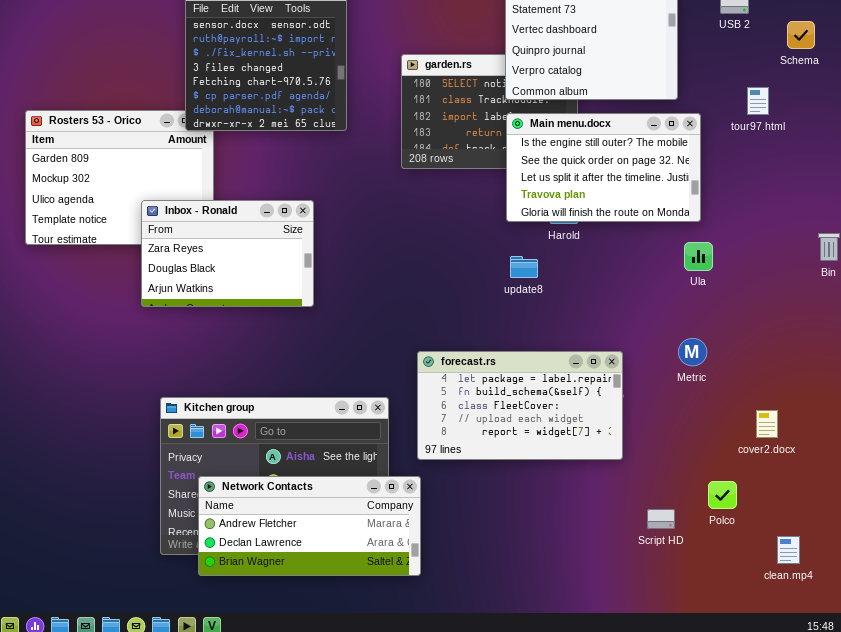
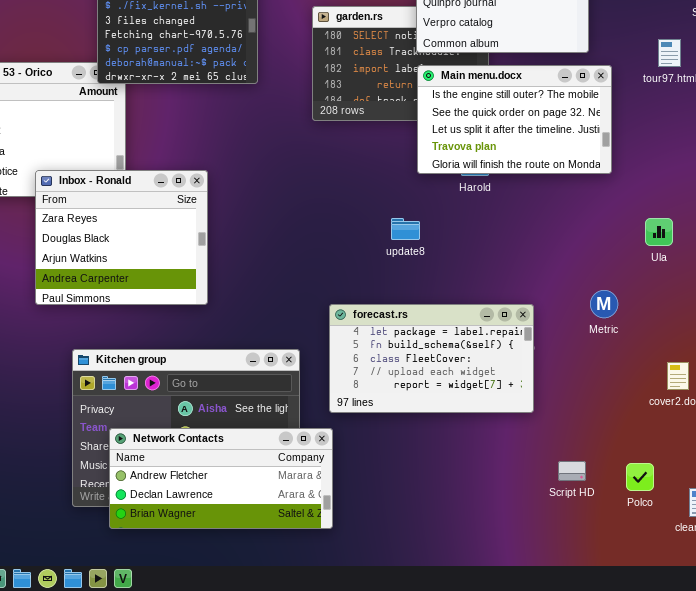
Inbox - Ronald: [141,200,314,307] -> [35,170,208,305], moved, resized
Ula: [684,242,713,271] -> [645,218,673,246], moved
update8: [510,256,538,278] -> [391,218,420,240], moved
Polco: [708,481,737,509] -> [626,463,654,491], moved

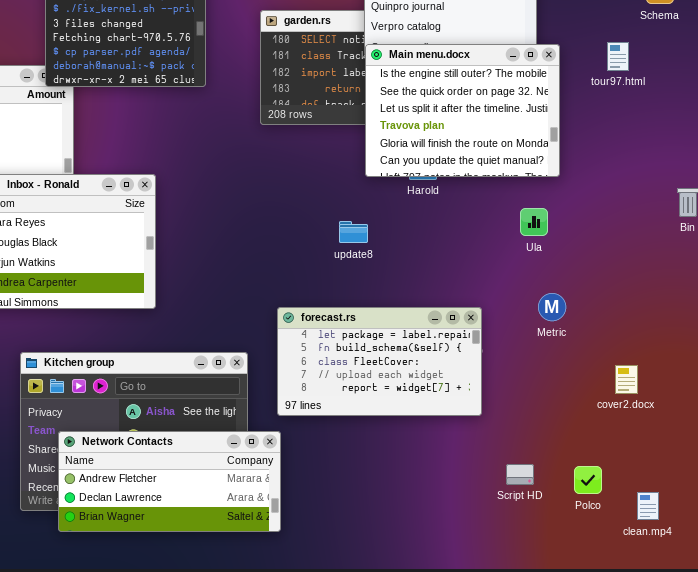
Main menu.docx: [417,65,612,174] -> [365,44,560,177], resized
Ula: [645,218,673,246] -> [520,208,548,236], moved

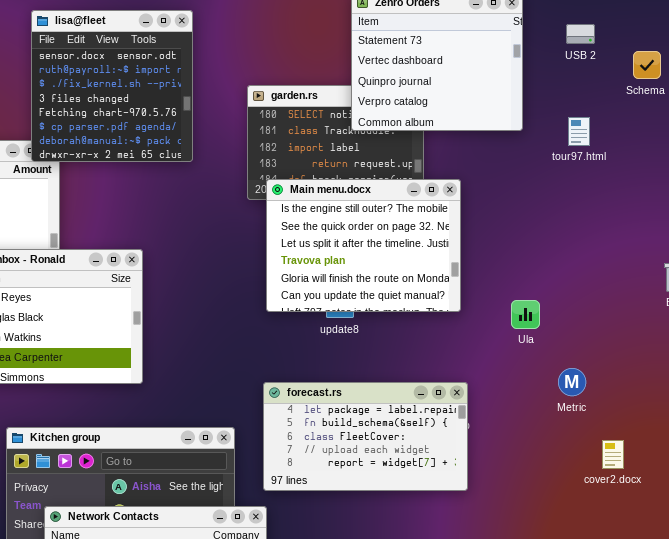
tour97.html: [607,42,629,71] -> [568,117,590,146], moved
Main menu.docx: [365,44,560,177] -> [266,179,461,312], moved
Ula: [520,208,548,236] -> [511,300,540,329], moved
Metric: [538,293,566,321] -> [558,368,586,396], moved

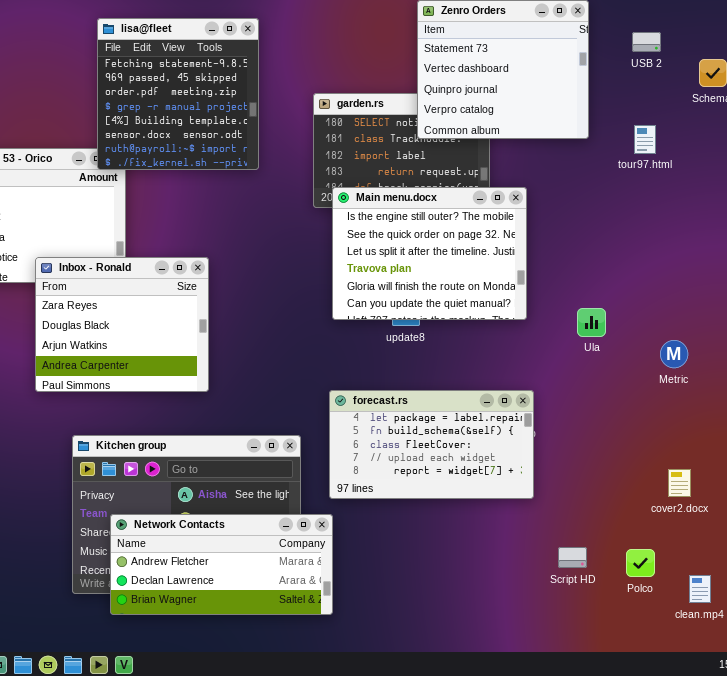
lisa@fleet: [31,10,193,162] -> [97,18,259,170], scrolled up 5 rows
Metric: [558,368,586,396] -> [660,340,688,368], moved
cover2.docx: [602,440,624,469] -> [668,469,691,497], moved

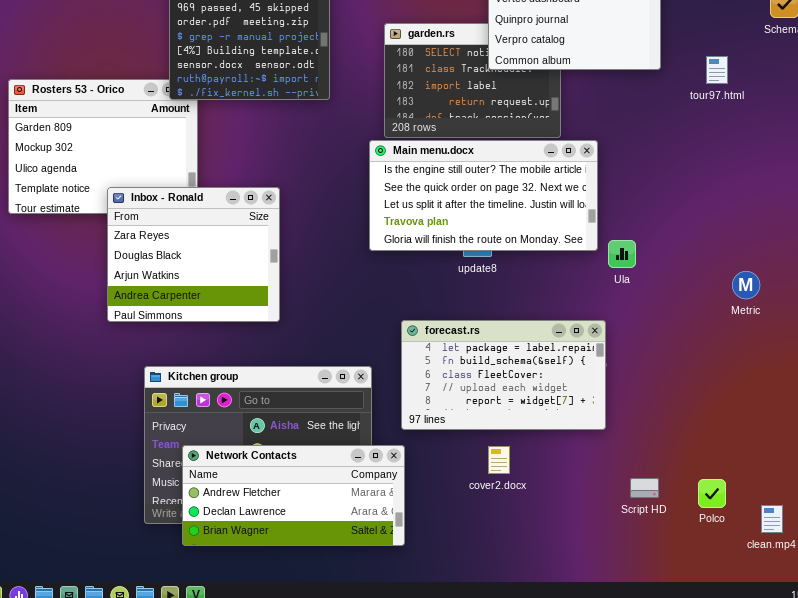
Main menu.docx: [332,187,527,320] -> [369,140,598,251], resized
Ula: [577,308,606,337] -> [608,240,636,268], moved
cover2.docx: [668,469,691,497] -> [488,446,510,474], moved

